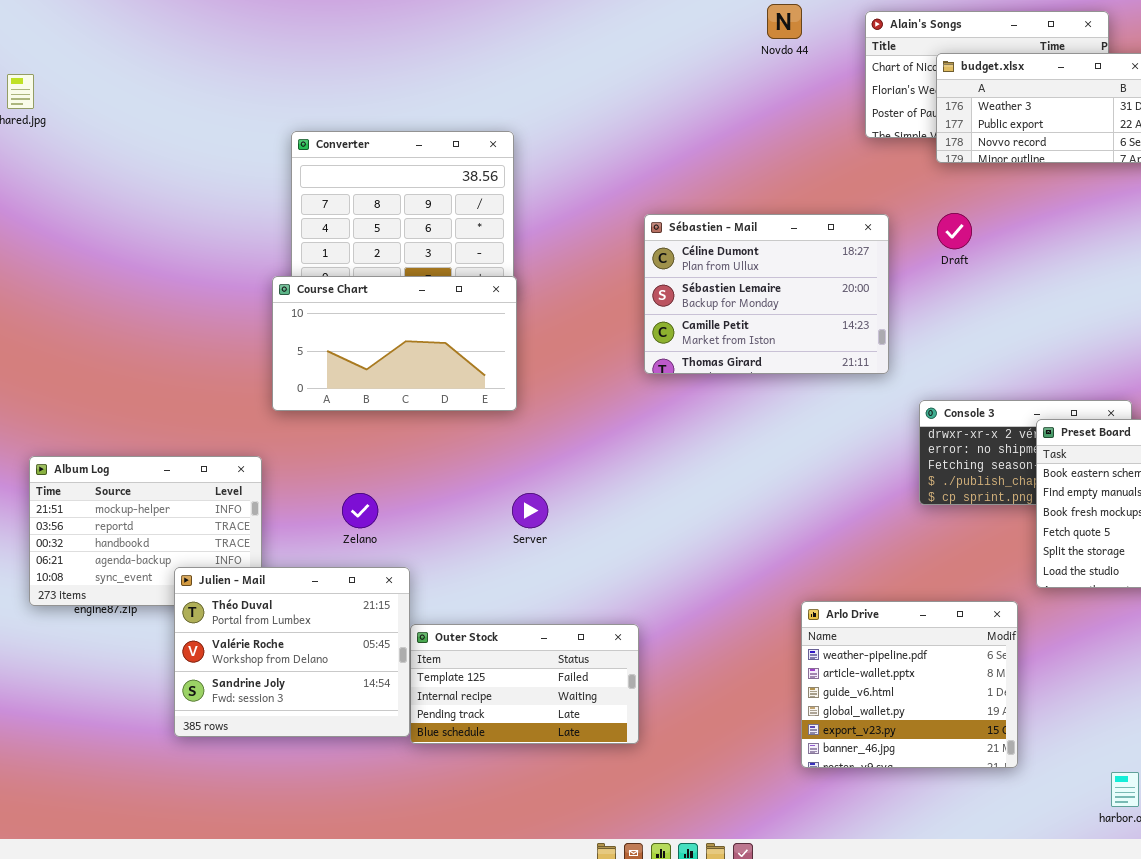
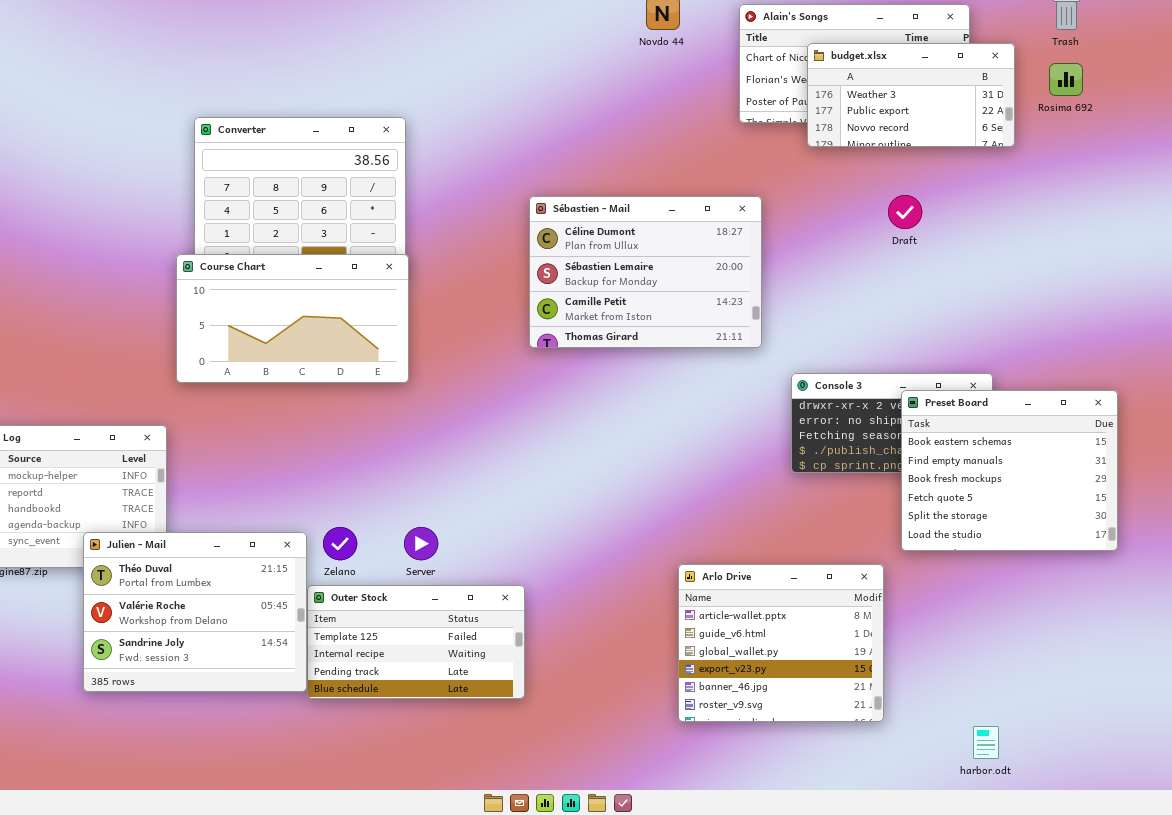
Draft: [937,213,972,249] -> [888,195,922,229], moved
Zelano: [342,493,378,528] -> [323,527,357,560], moved
Server: [512,493,548,528] -> [404,527,438,560], moved
Arlo Drive: [801,601,1018,768] -> [678,564,884,722], scrolled down 1 row

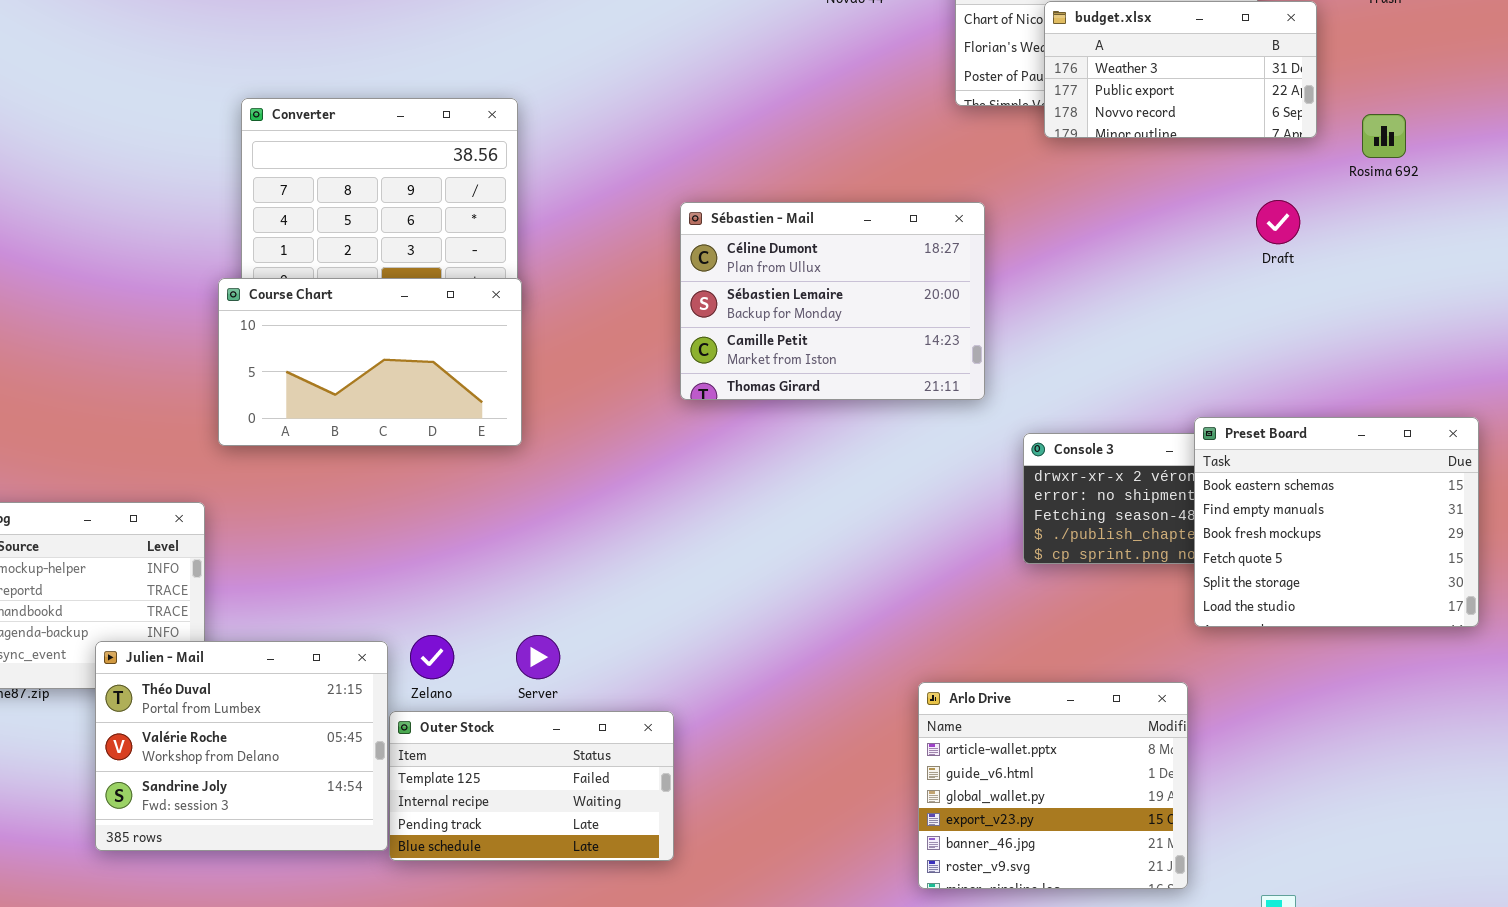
Rosima 692: [1049,63,1083,96] -> [1362,114,1406,158], moved
Draft: [888,195,922,229] -> [1256,200,1300,244], moved
Preset Board: [901,390,1118,551] -> [1194,417,1479,627], moved
Arlo Drive: [678,564,884,722] -> [918,682,1188,889], moved

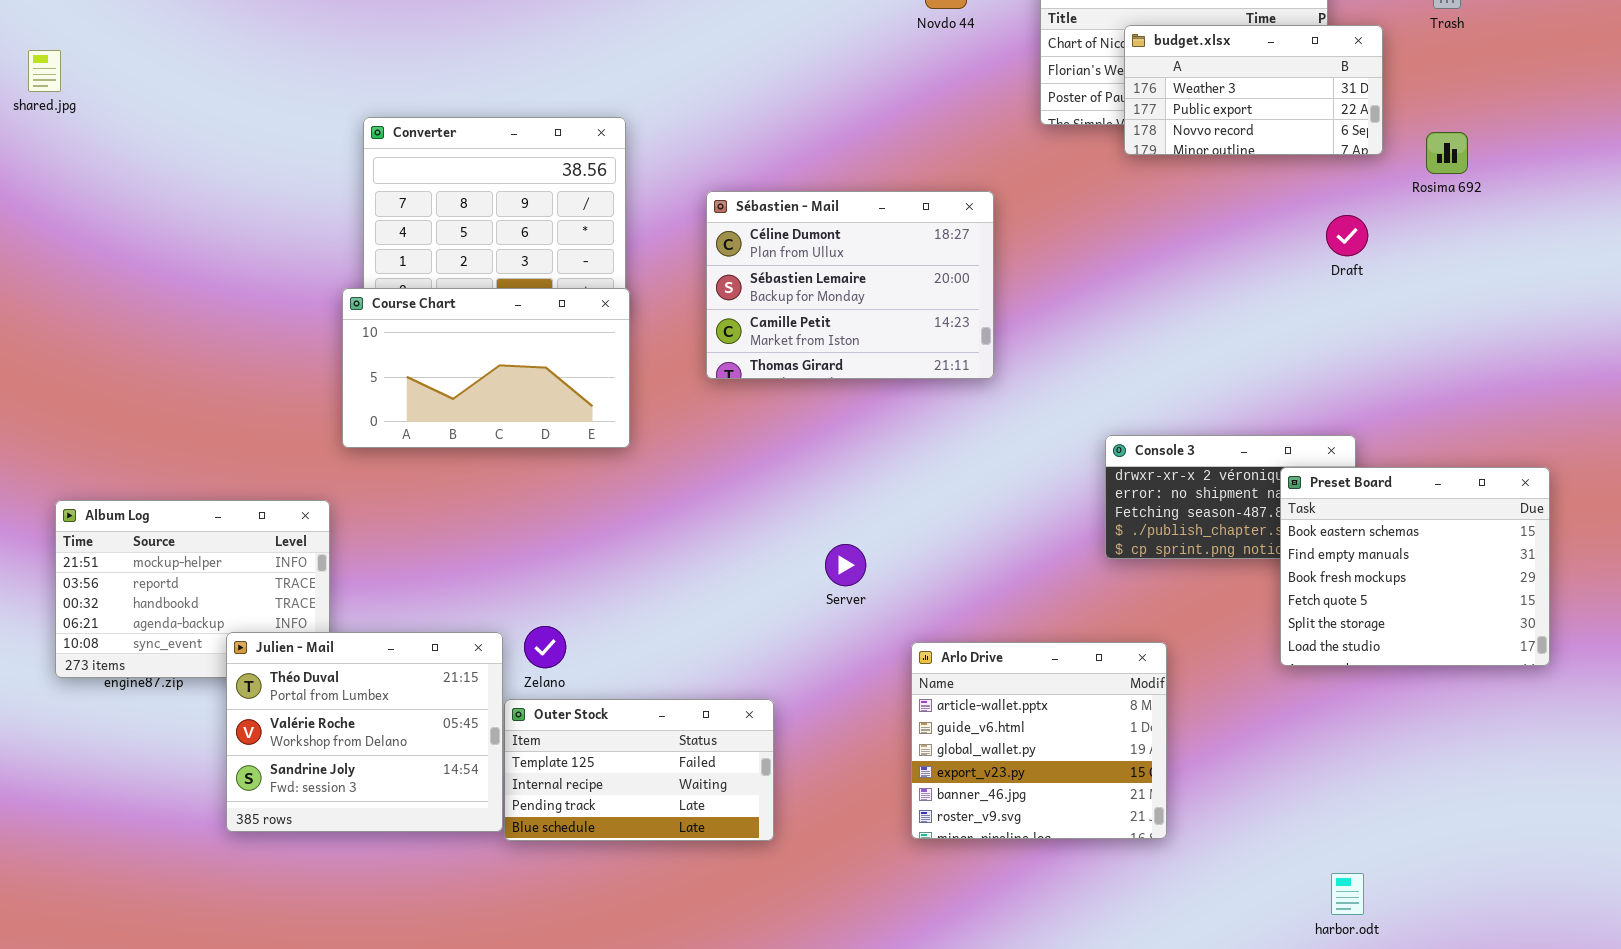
Sébastien - Mail: [680,202,985,400] -> [706,191,994,379], moved
Preset Board: [1194,417,1479,627] -> [1280,467,1550,666], moved
Server: [516,635,560,679] -> [825,544,866,586], moved
Arlo Drive: [918,682,1188,889] -> [911,642,1167,839], moved

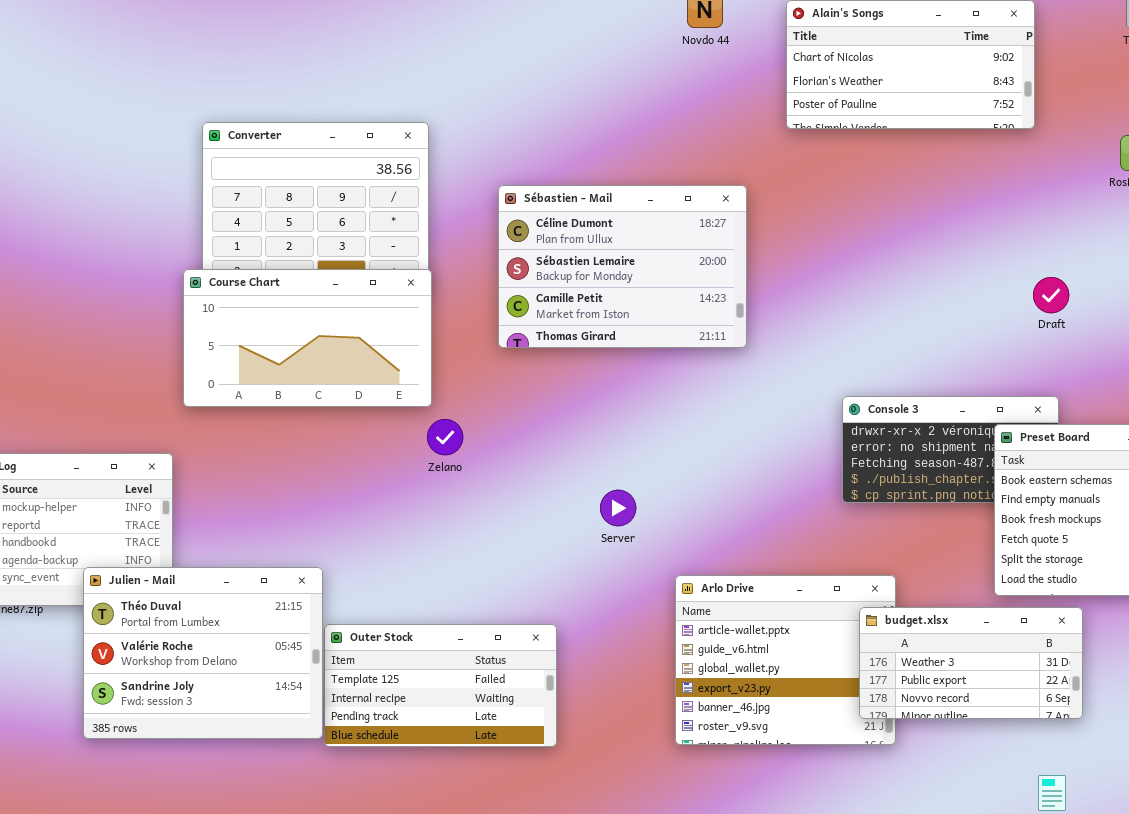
budget.xlsx: [1124,25,1383,155] -> [859,607,1083,719], moved
Draft: [1326,215,1368,256] -> [1033,277,1069,313], moved
Zelano: [524,626,566,668] -> [427,419,463,455], moved

